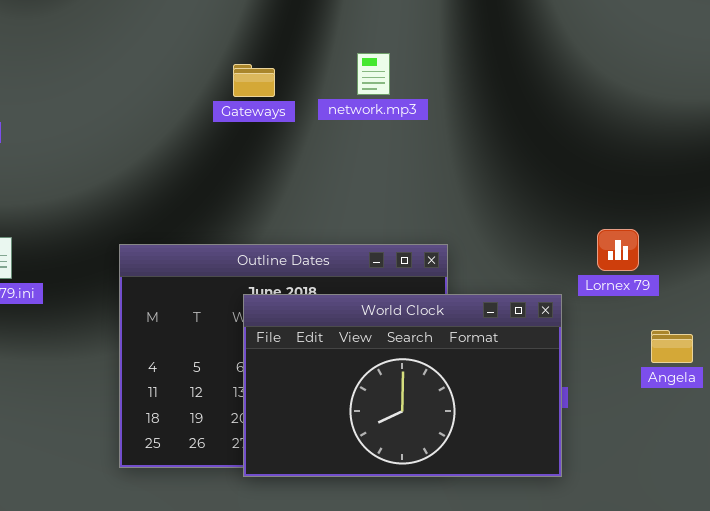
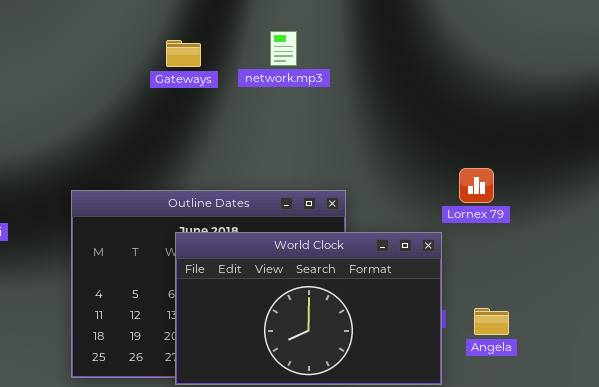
Lornex 79: [597,229,639,271] -> [459,168,494,203], moved
Angela: [651,330,693,363] -> [474,308,509,335], moved

